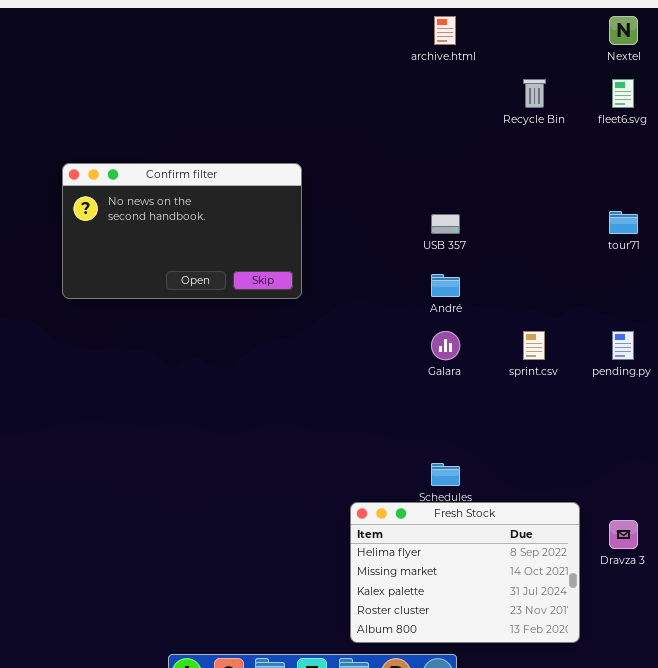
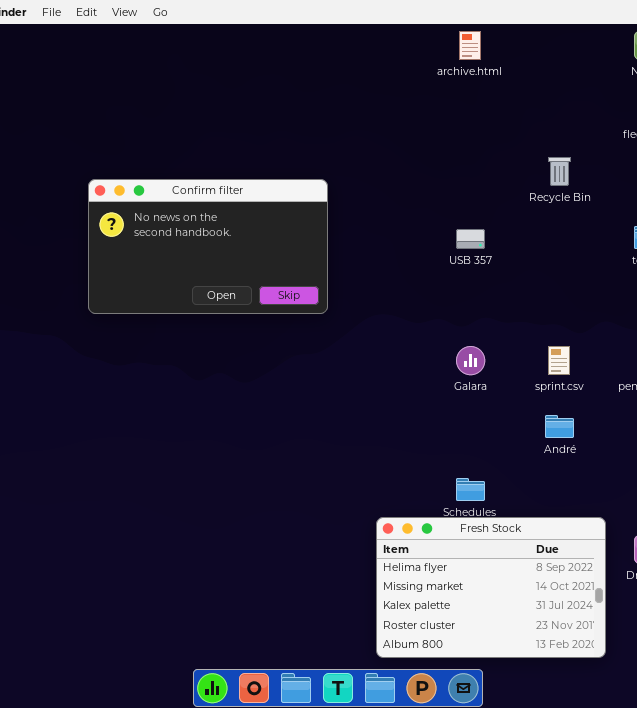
Recycle Bin: [523,79,546,108] -> [548,157,571,186], moved
André: [431,274,460,297] -> [545,415,574,438], moved

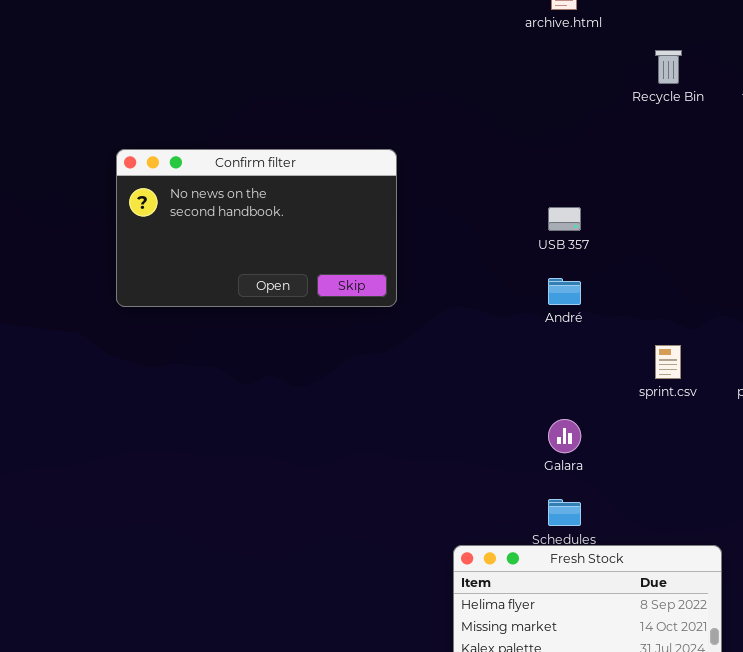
Recycle Bin: [548,157,571,186] -> [655,50,682,84], moved
Galara: [456,346,485,375] -> [548,419,581,453], moved
André: [545,415,574,438] -> [548,278,581,305], moved

